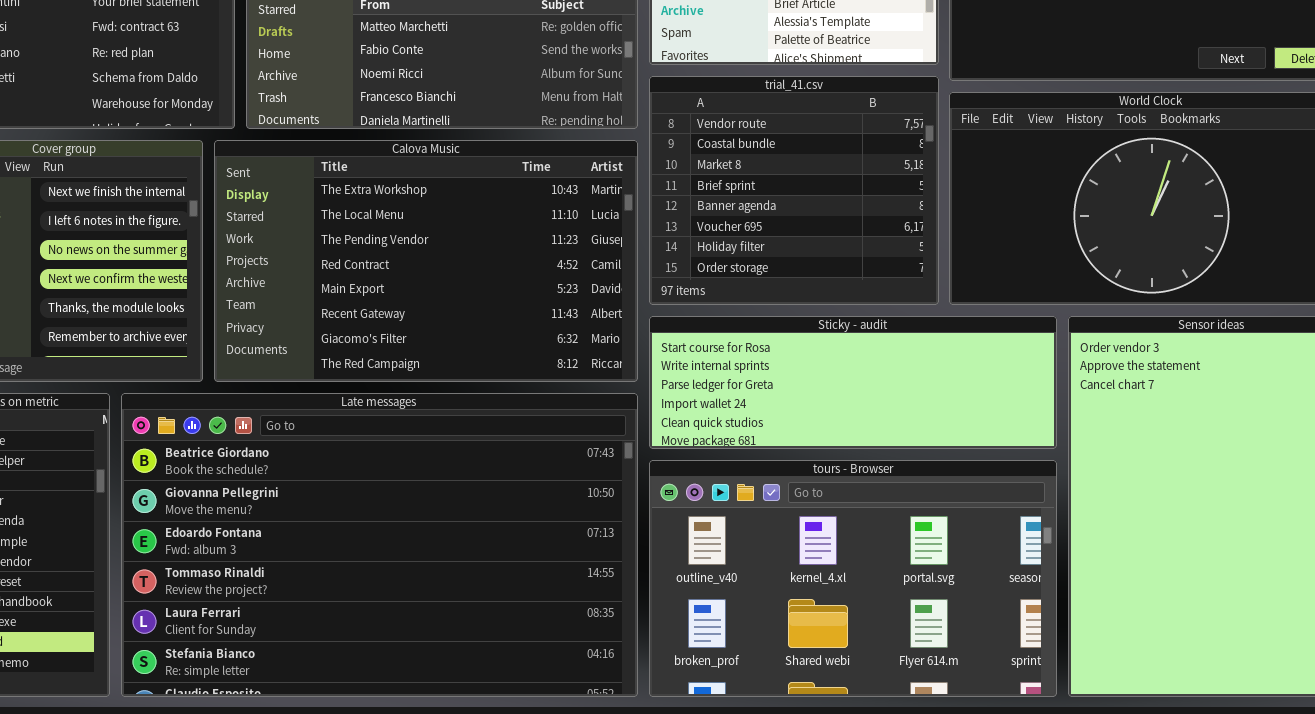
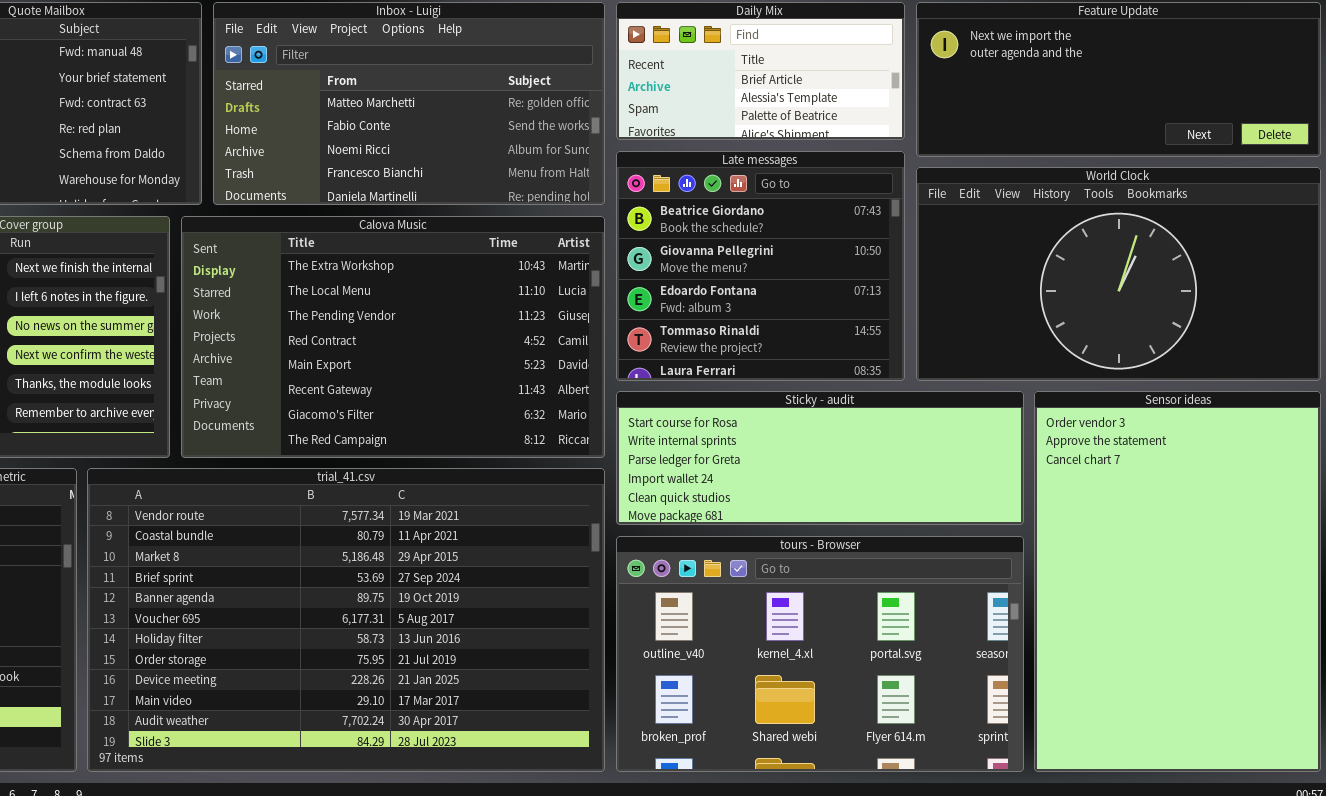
trial_41.csv: [649,76,939,305] -> [87,468,605,772], moved, resized
Late messages: [121,393,638,697] -> [616,151,905,381], moved, resized

